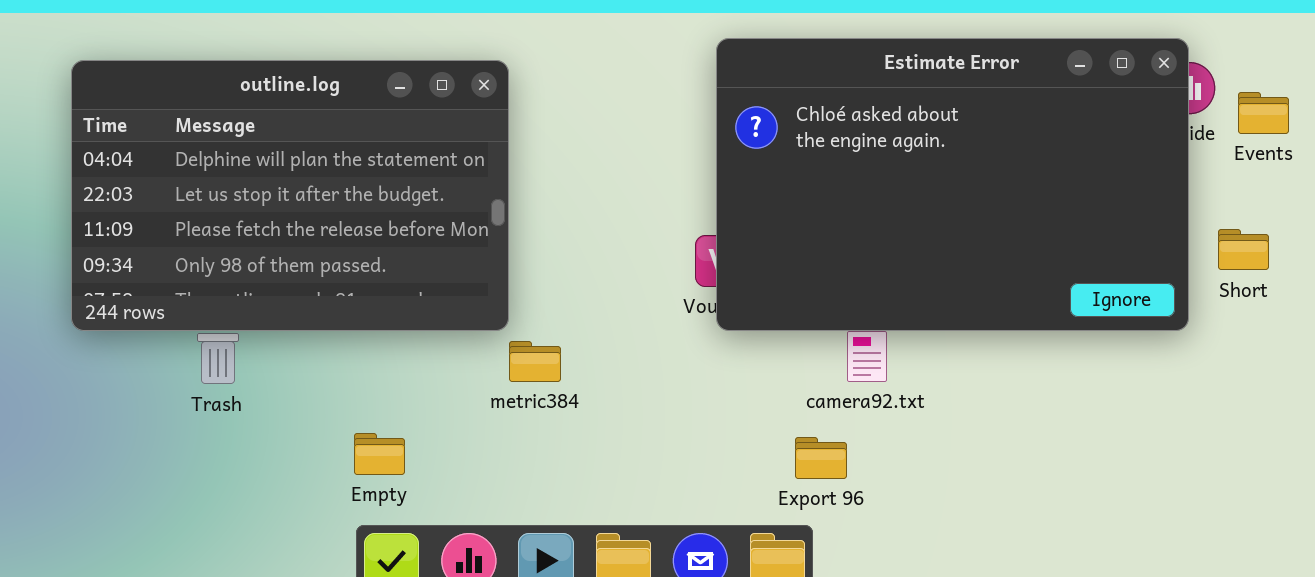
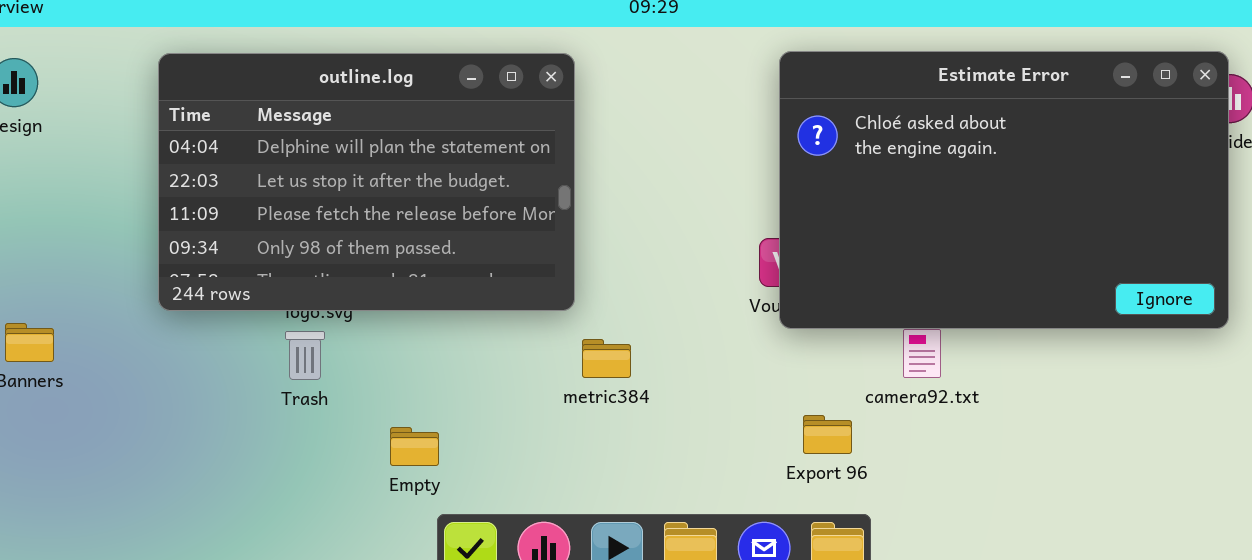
outline.log: [71,60,509,331] -> [158,53,575,311], moved
Empty: [354,433,405,475] -> [390,427,439,466], moved
Export 96: [795,437,847,479] -> [803,415,852,454], moved

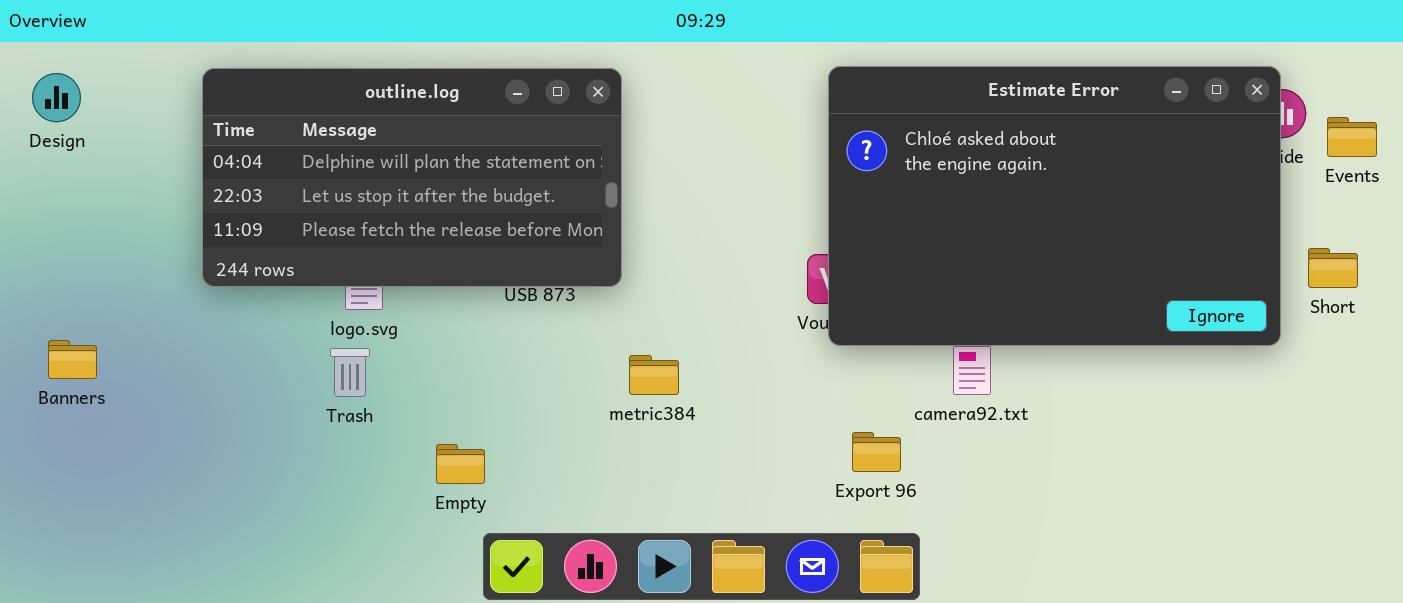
outline.log: [158,53,575,311] -> [202,68,622,287], resized

